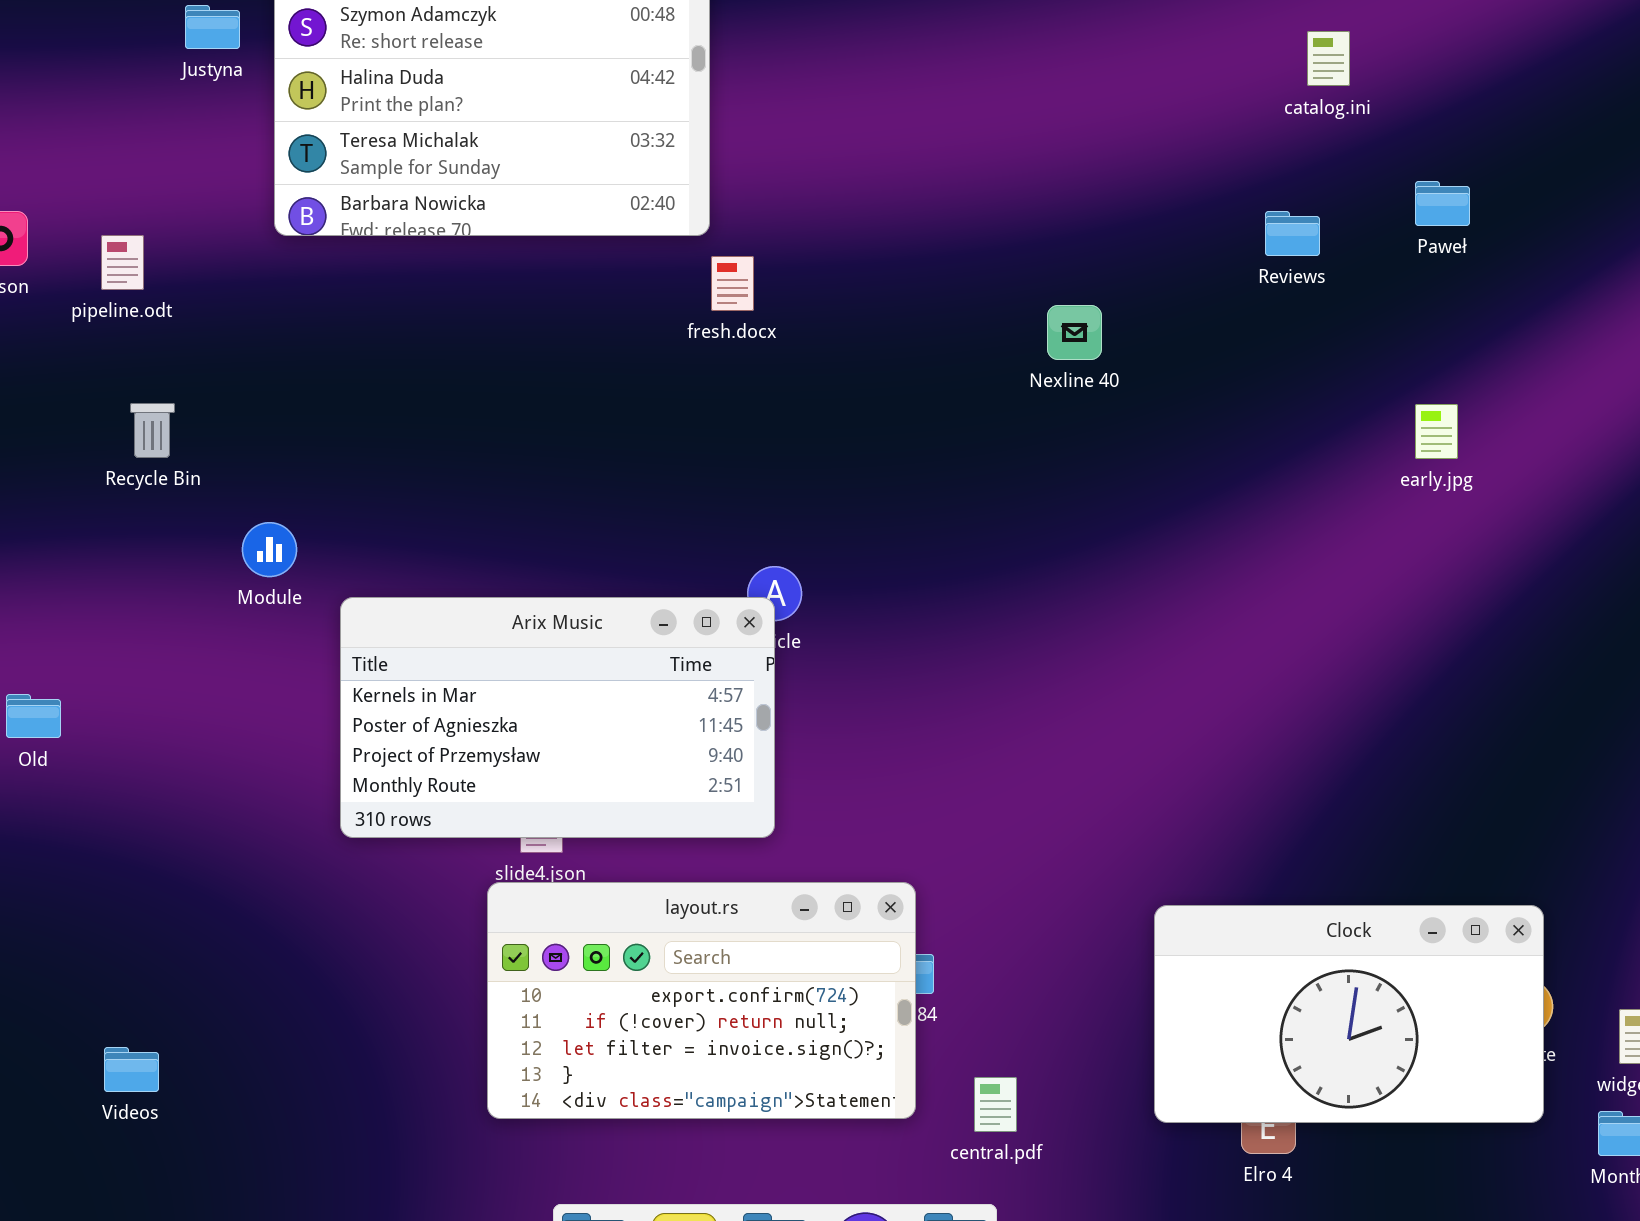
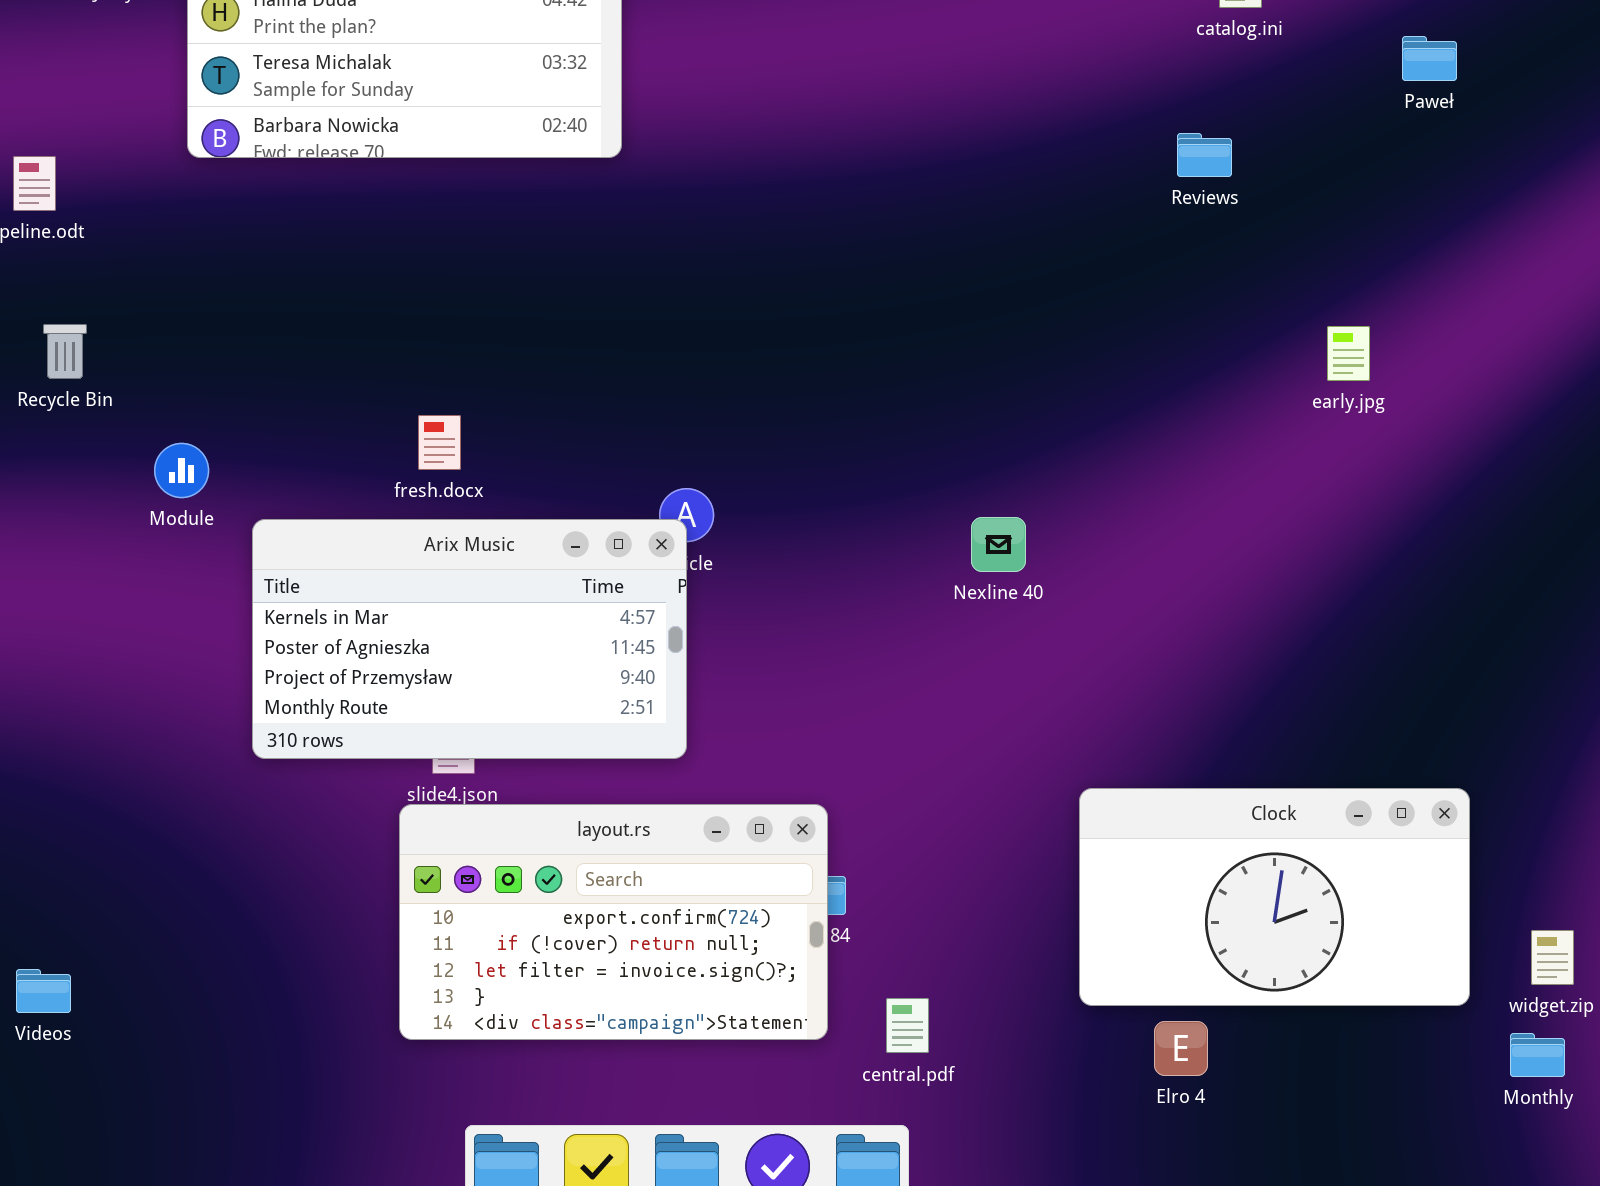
Paweł: [1415,181,1470,226] -> [1402,36,1457,81], moved
fresh.docx: [711,256,754,311] -> [418,415,461,470], moved
Nexline 40: [1047,305,1102,360] -> [971,517,1026,572], moved
Clock: [1154,905,1544,1123] -> [1079,788,1470,1006], moved

